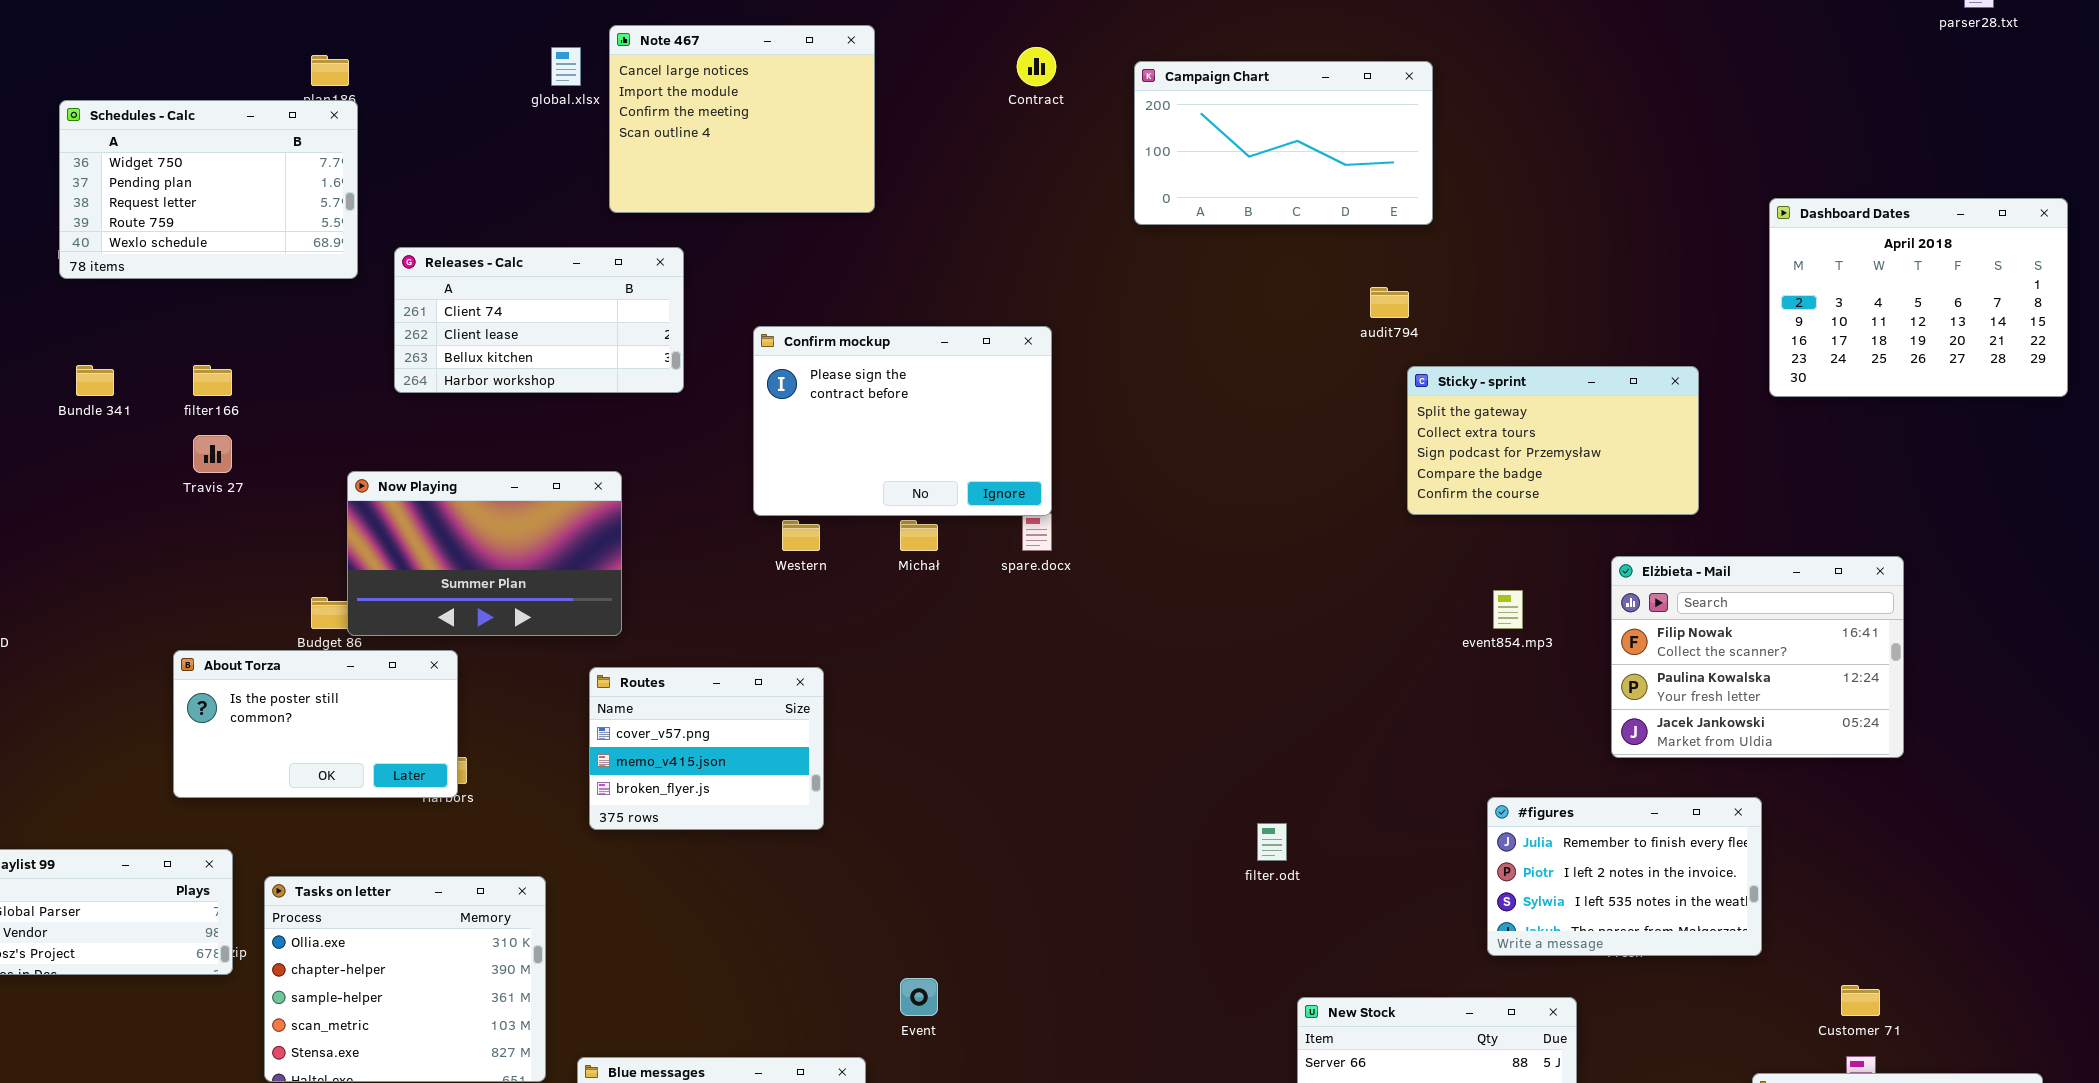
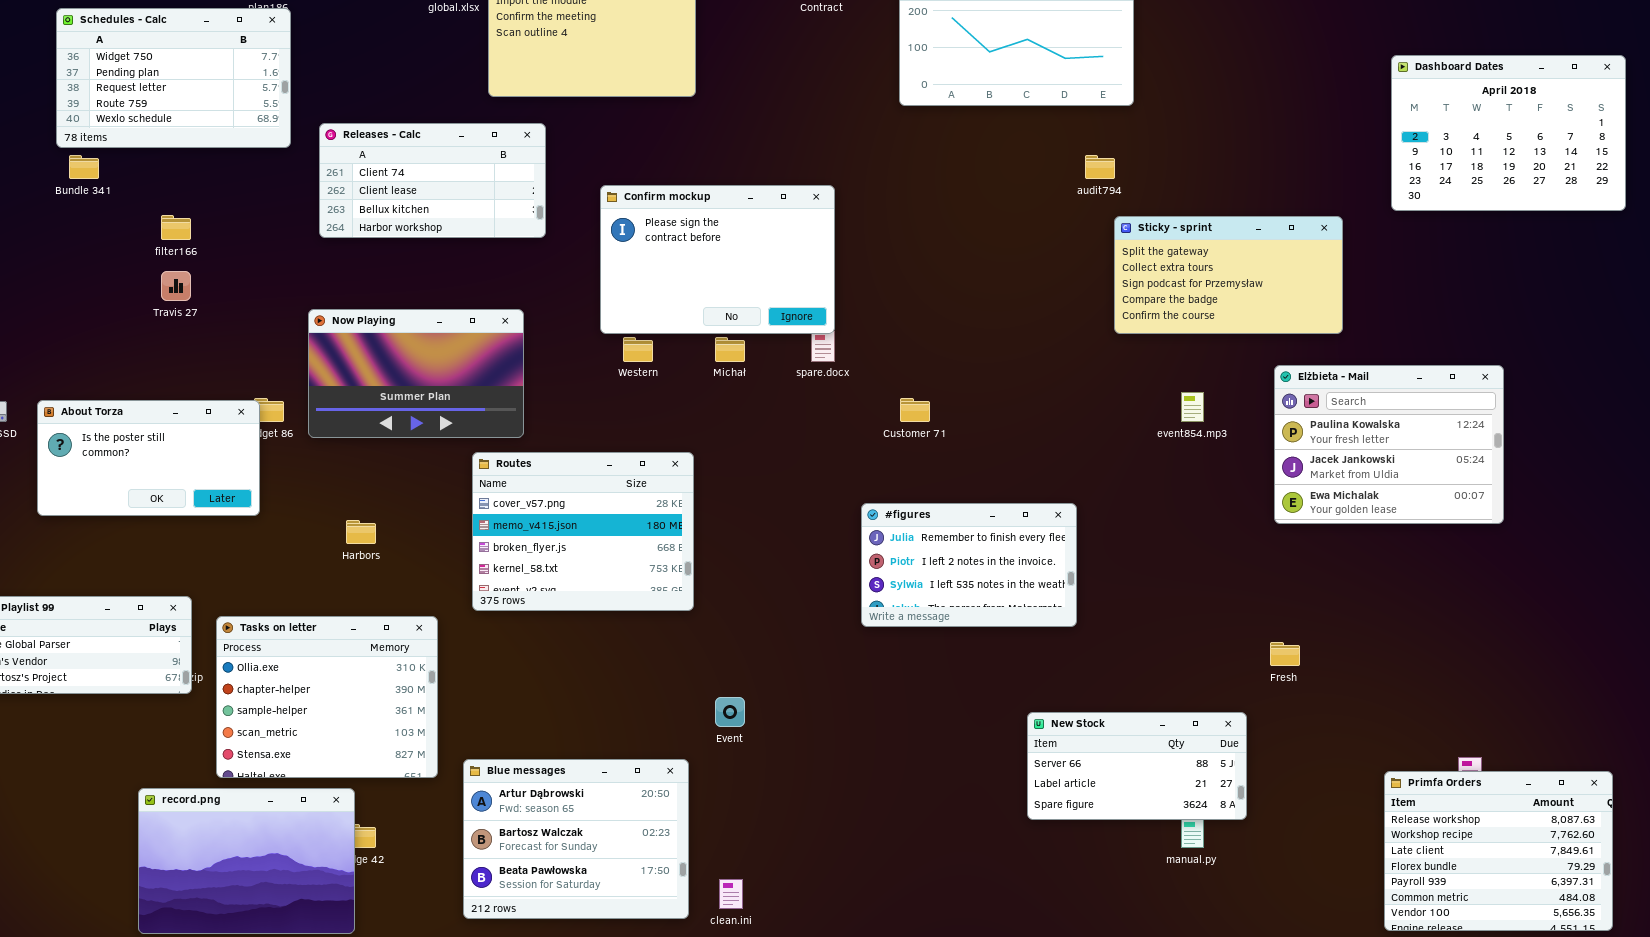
Dashboard Dates: [1769,198,2068,397] -> [1391,55,1626,211], moved
Bundle 341: [76,365,114,396] -> [69,155,99,179], moved
Now Playing: [347,471,622,636] -> [308,309,524,438], moved
Elżbieta - Mail: [1611,556,1904,758] -> [1274,365,1504,524], scrolled down 1 row
About Torza: [173,650,458,798] -> [37,400,260,516], moved
Routes: [589,667,824,830] -> [472,452,694,611], resized
#figures: [1487,797,1762,956] -> [861,503,1077,627], moved
Customer 71: [1841,985,1880,1016] -> [900,398,930,422], moved

